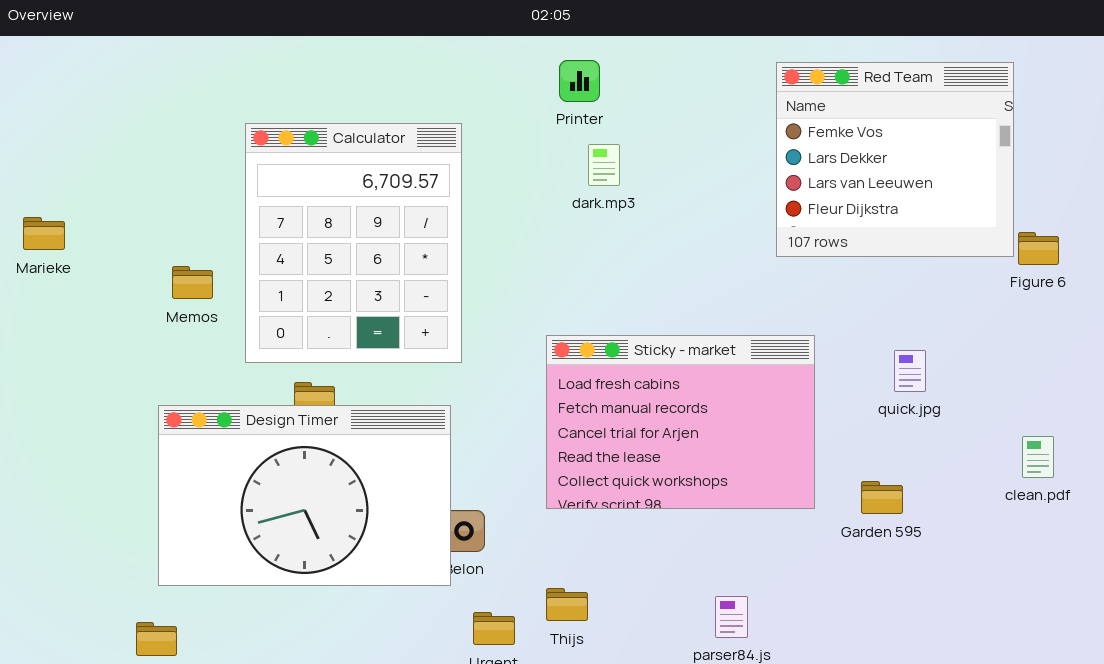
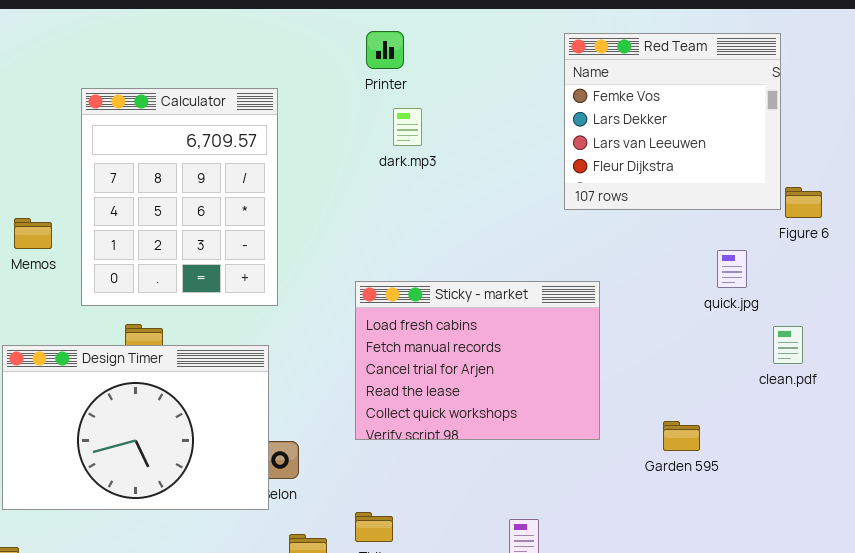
quick.jpg: [894,350,926,392] -> [717,250,747,288], moved
clean.pdf: [1022,436,1054,478] -> [773,326,803,364], moved
Garden 595: [861,481,903,514] -> [663,421,700,451], moved

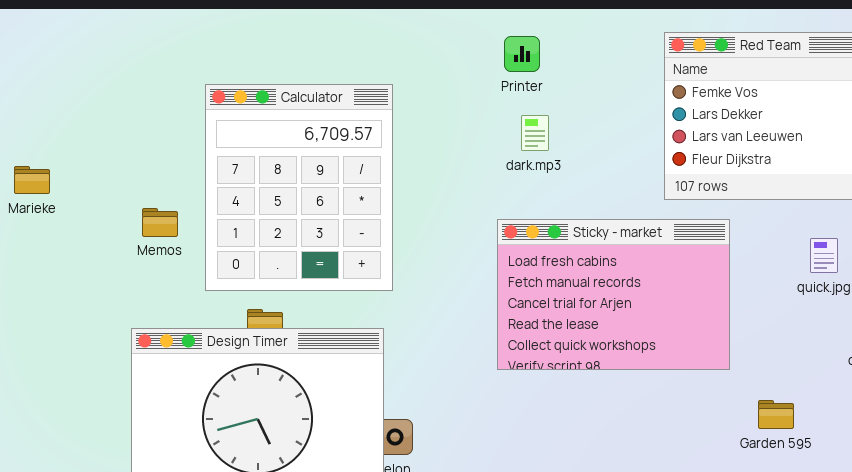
Printer: [366,31,404,69] -> [504,36,540,72], moved
dark.mp3: [393,108,422,146] -> [521,115,549,151], moved
Sticky - market: [355,281,600,440] -> [497,219,730,370], moved

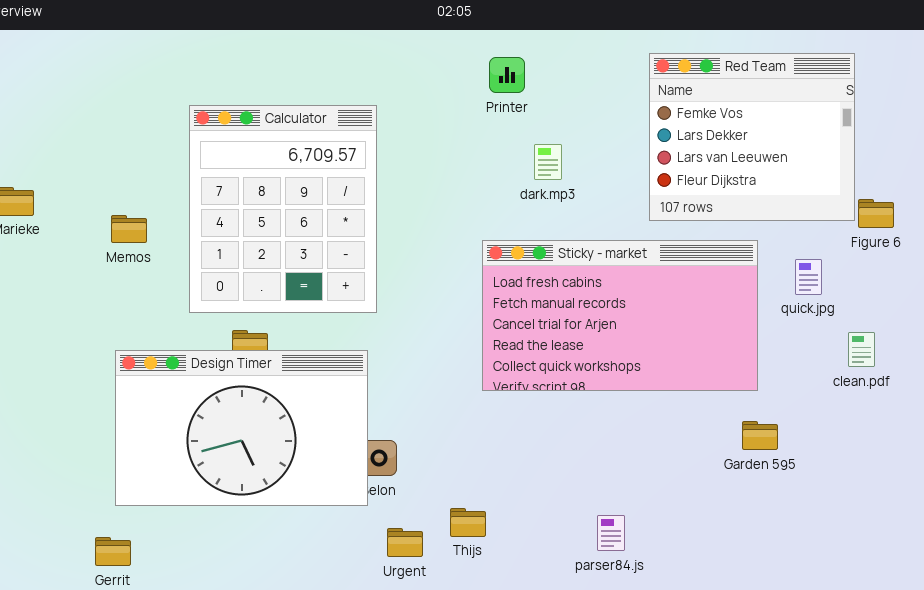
dark.mp3: [521,115,549,151] -> [534,144,562,180], moved
Memos: [142,208,178,237] -> [111,215,147,243], moved
Sticky - market: [497,219,730,370] -> [482,240,758,391], resized

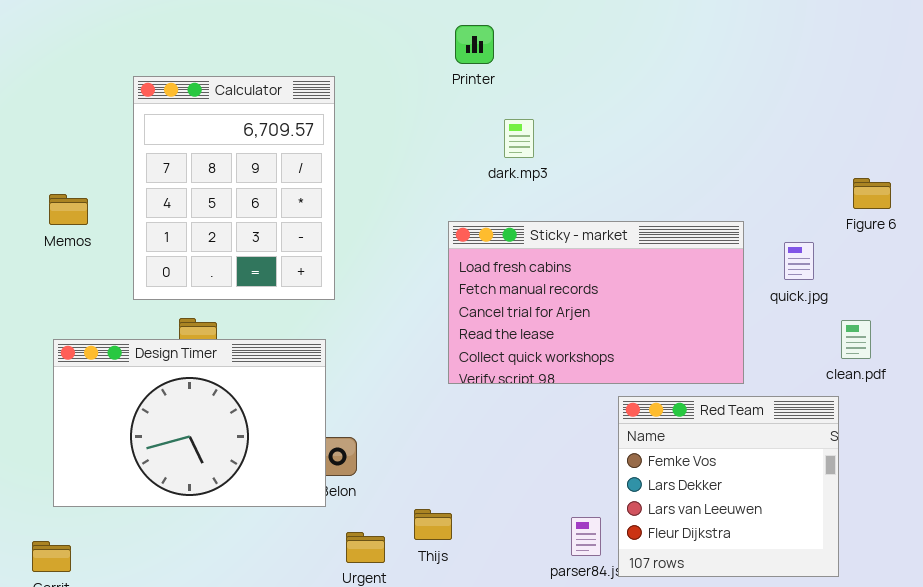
Red Team: [649,53,855,221] -> [618,396,839,577], moved

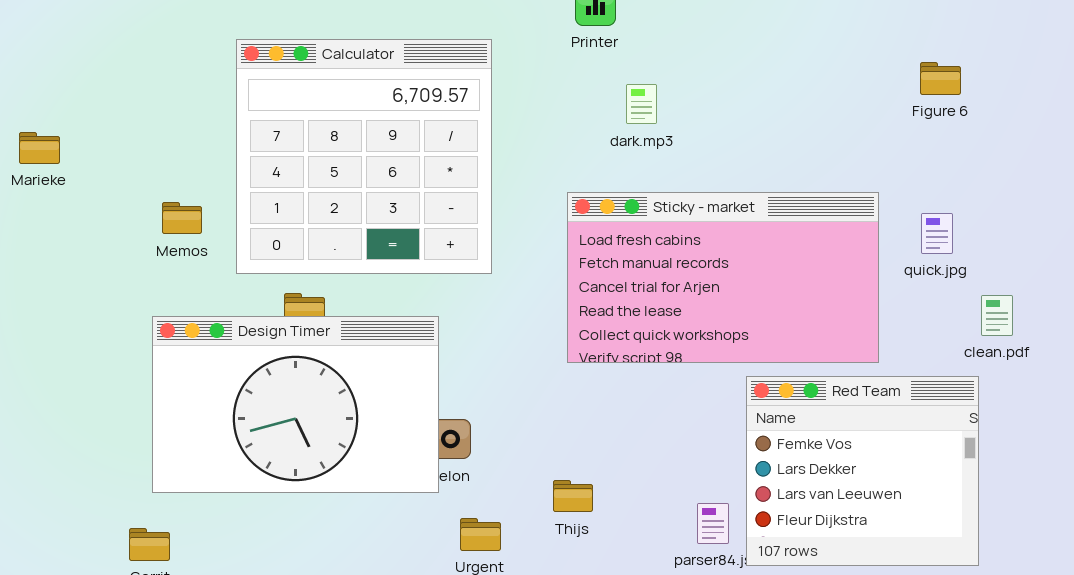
Calculator: [133,76,335,300] -> [236,39,492,274], resized
Figure 6: [853,178,891,209] -> [920,62,961,95], moved
Memos: [49,194,88,225] -> [162,202,202,234], moved
Thijs: [414,509,452,540] -> [553,480,593,512], moved

